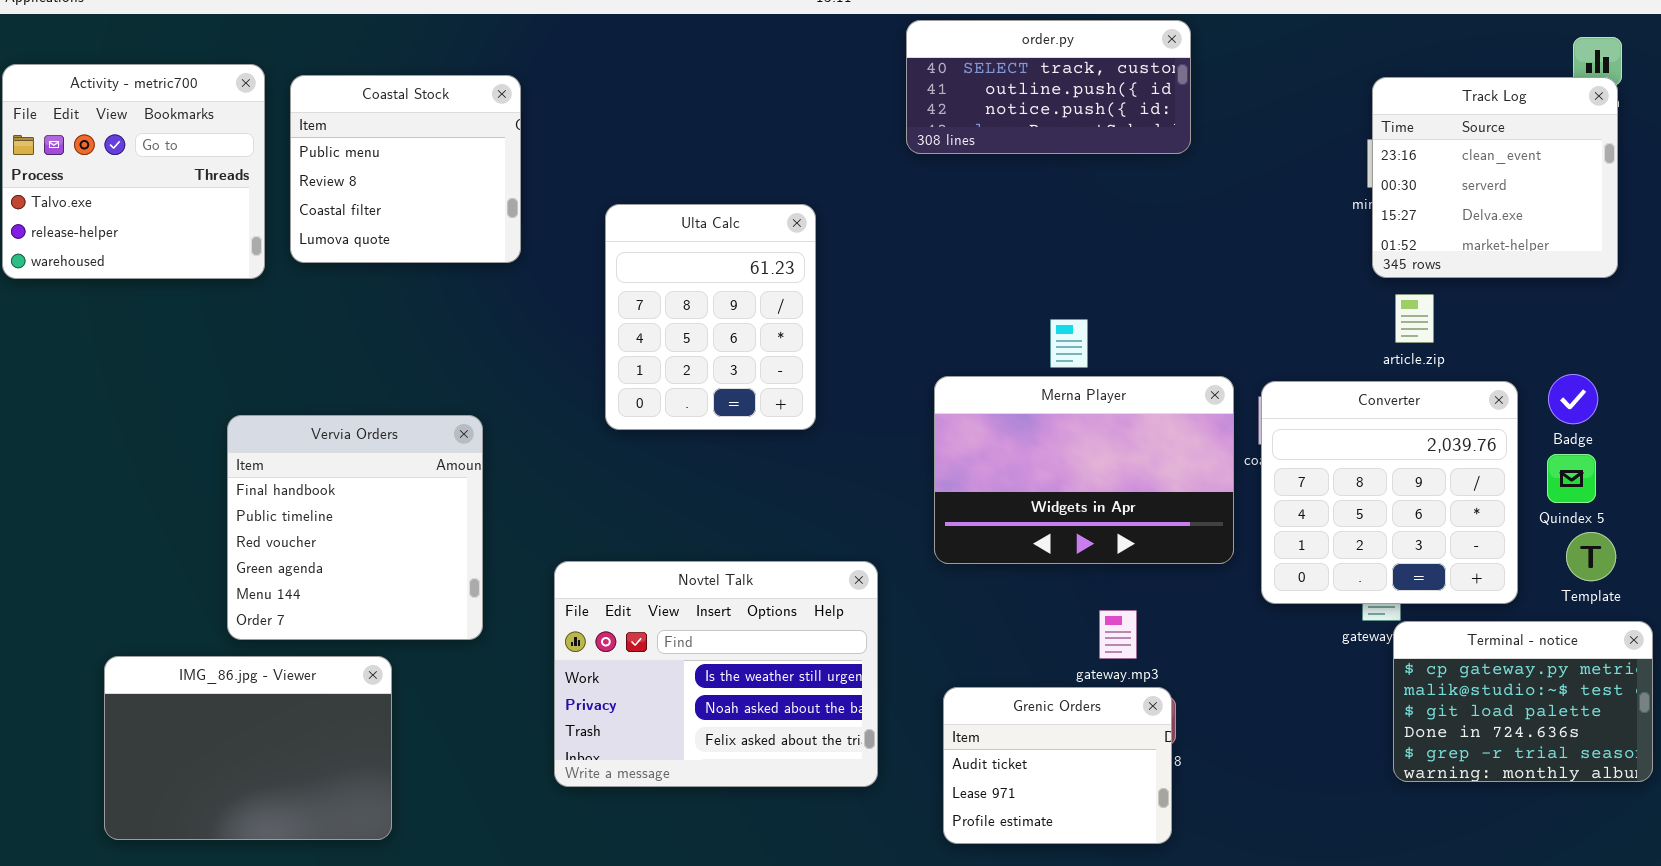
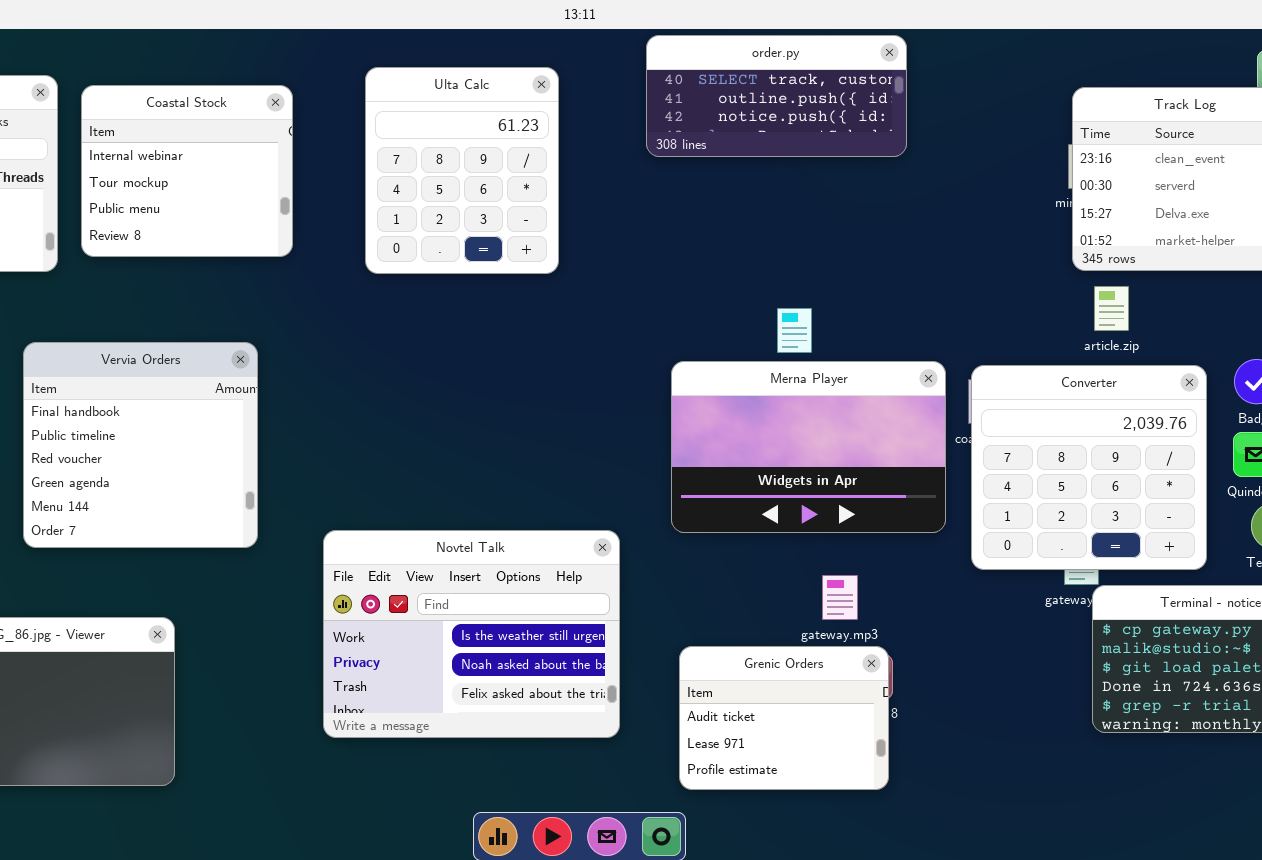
Coastal Stock: [290,75,521,263] -> [81,85,293,257], scrolled up 2 rows
Ulta Calc: [605,204,816,430] -> [365,67,559,274], moved
Vervia Orders: [227,415,483,640] -> [23,342,258,548], moved

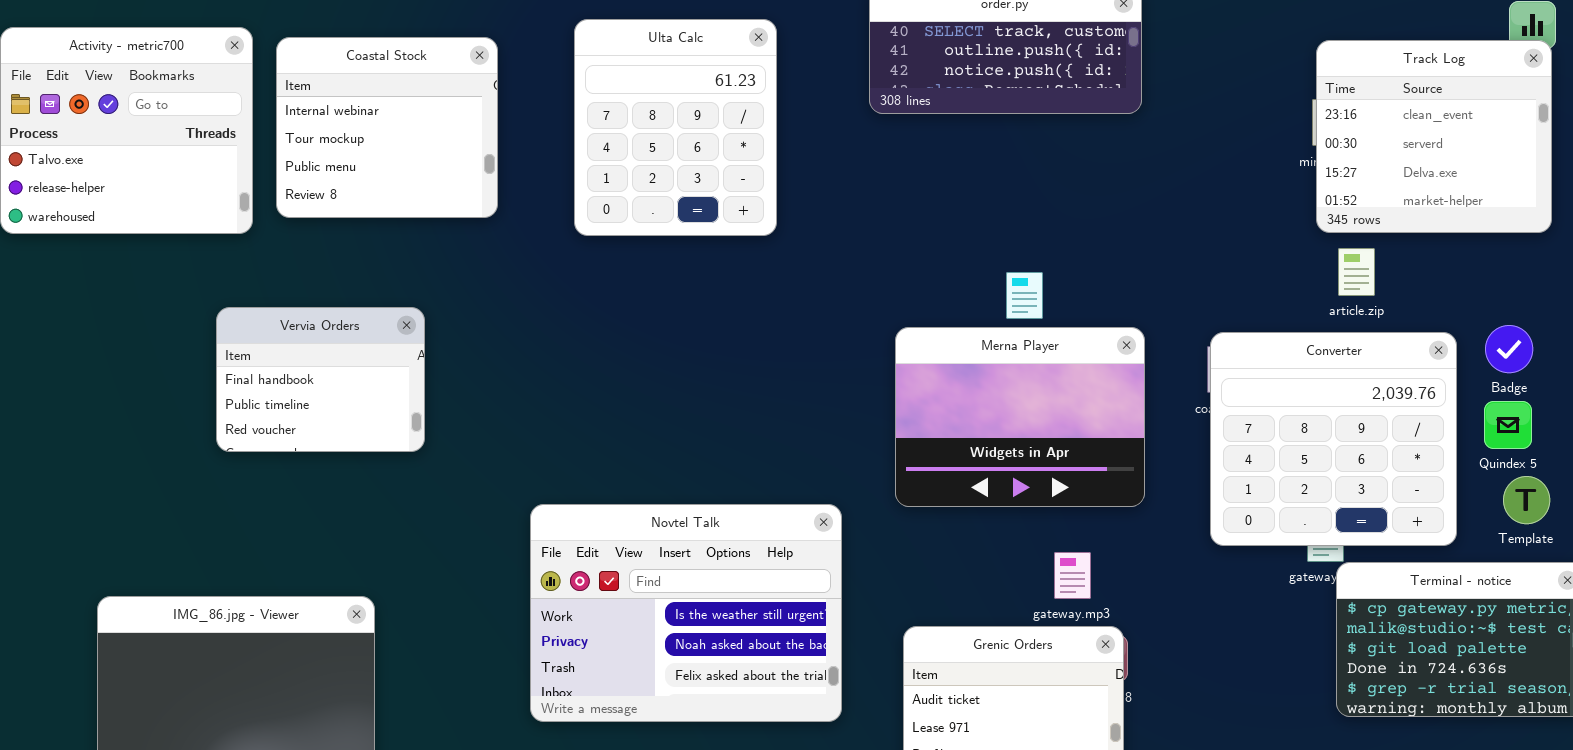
Vervia Orders: [23,342,258,548] -> [216,307,425,452], resized
Merna Player: [671,361,946,533] -> [895,327,1145,507], resized

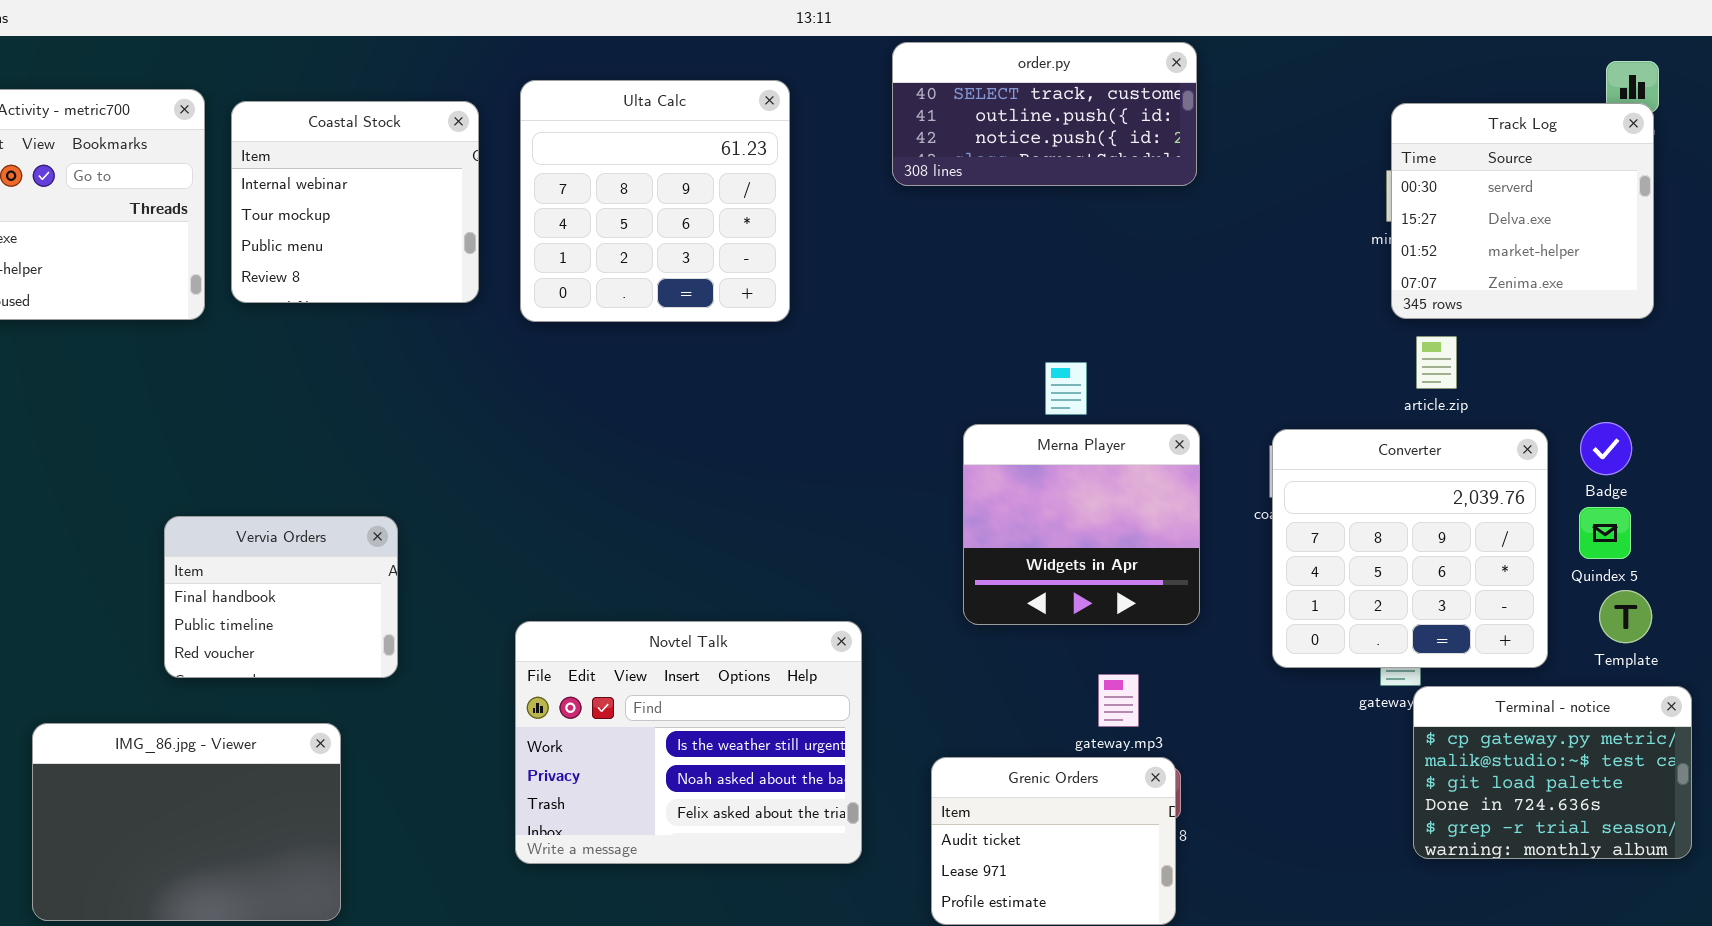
Ulta Calc: [574,19,777,236] -> [520,80,790,322], resized
Track Log: [1316,40,1552,233] -> [1391,103,1654,319], scrolled down 1 row
Vervia Orders: [216,307,425,452] -> [164,516,398,678], moved
Merna Player: [895,327,1145,507] -> [963,424,1200,625], resized

